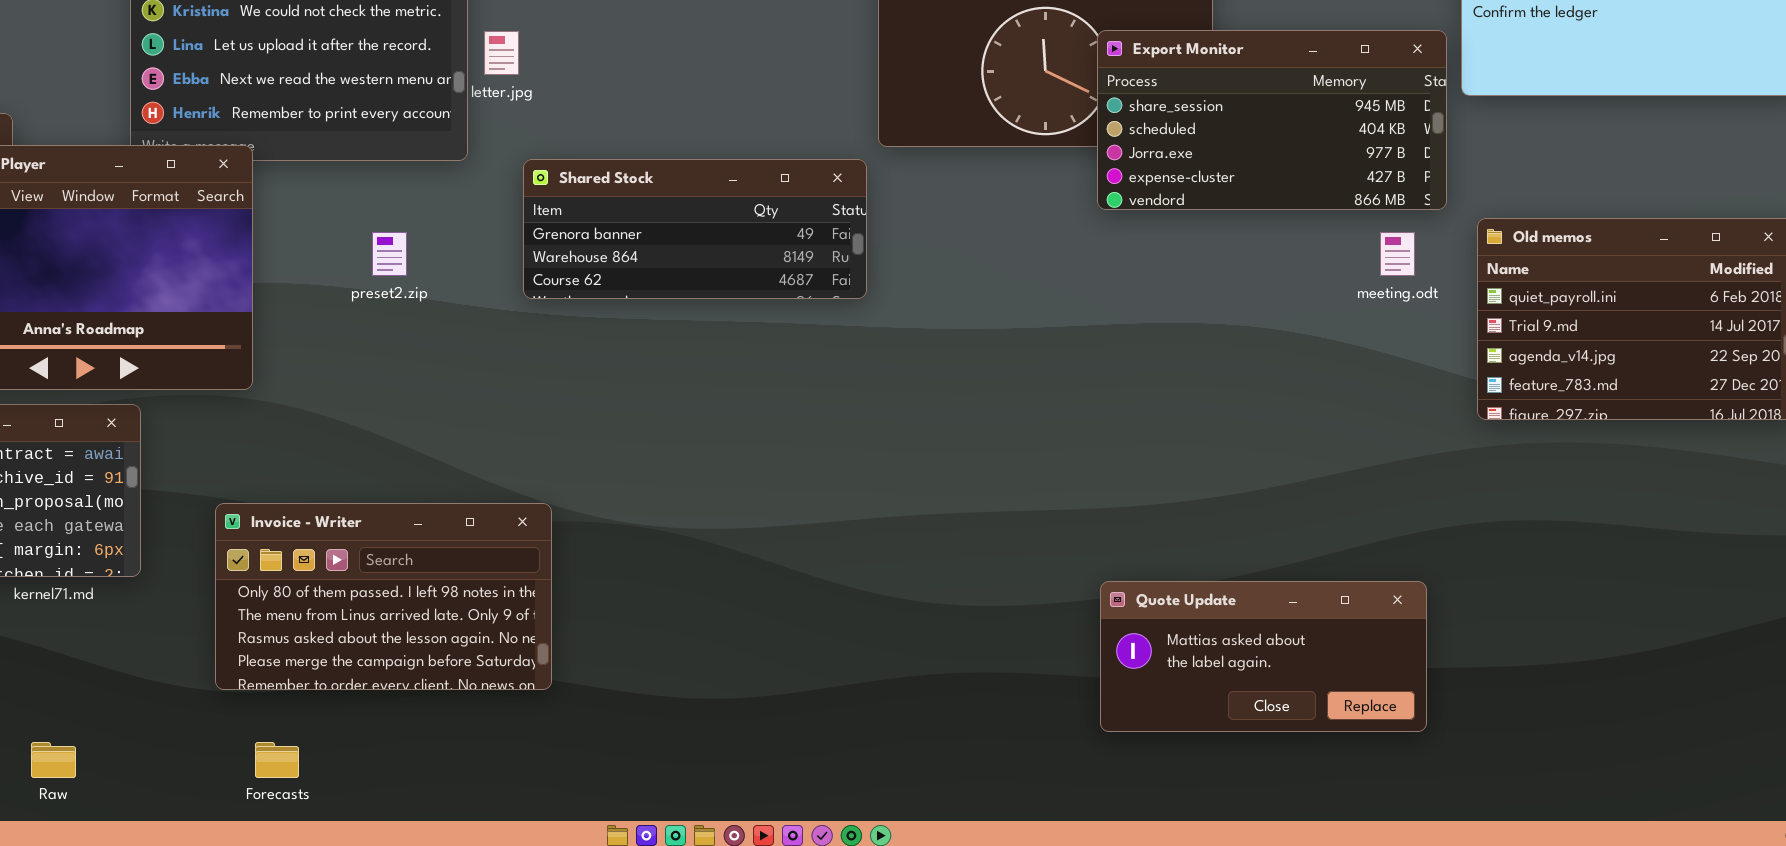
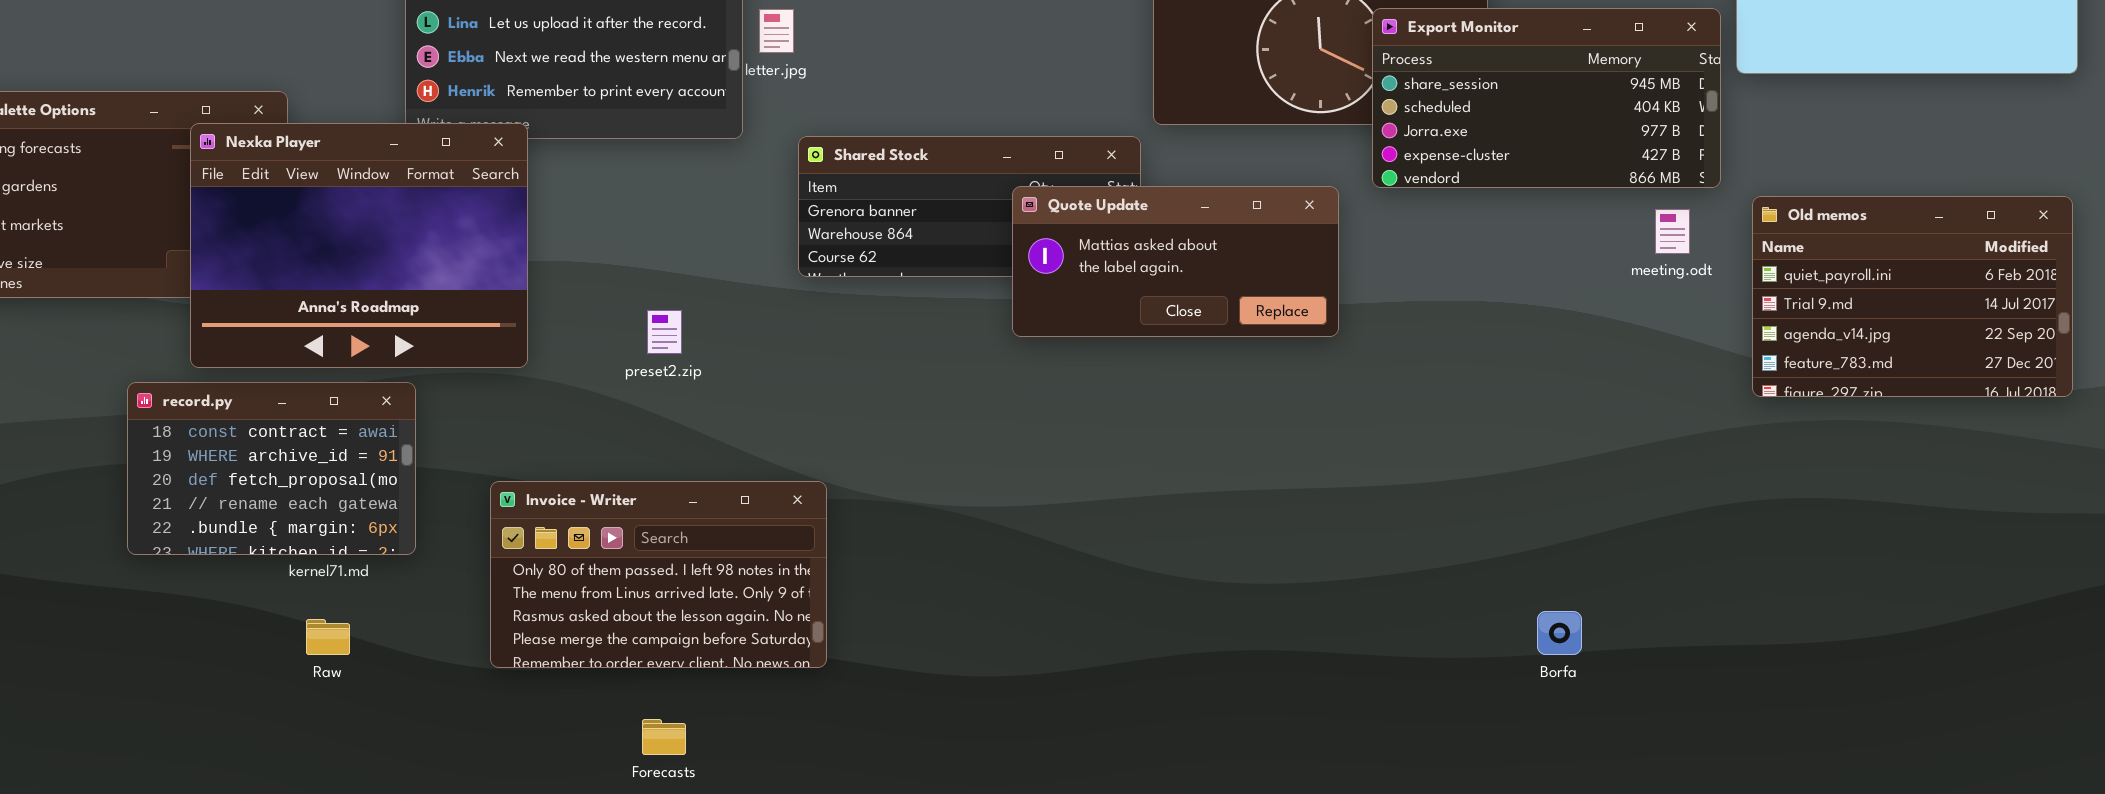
preset2.zip: [372,232,407,276] -> [647,310,682,354], moved
Quote Update: [1100,581,1427,732] -> [1012,186,1339,337], moved
Raw: [31,742,76,778] -> [306,619,350,655], moved
Forecasts: [255,742,299,778] -> [642,719,686,755], moved

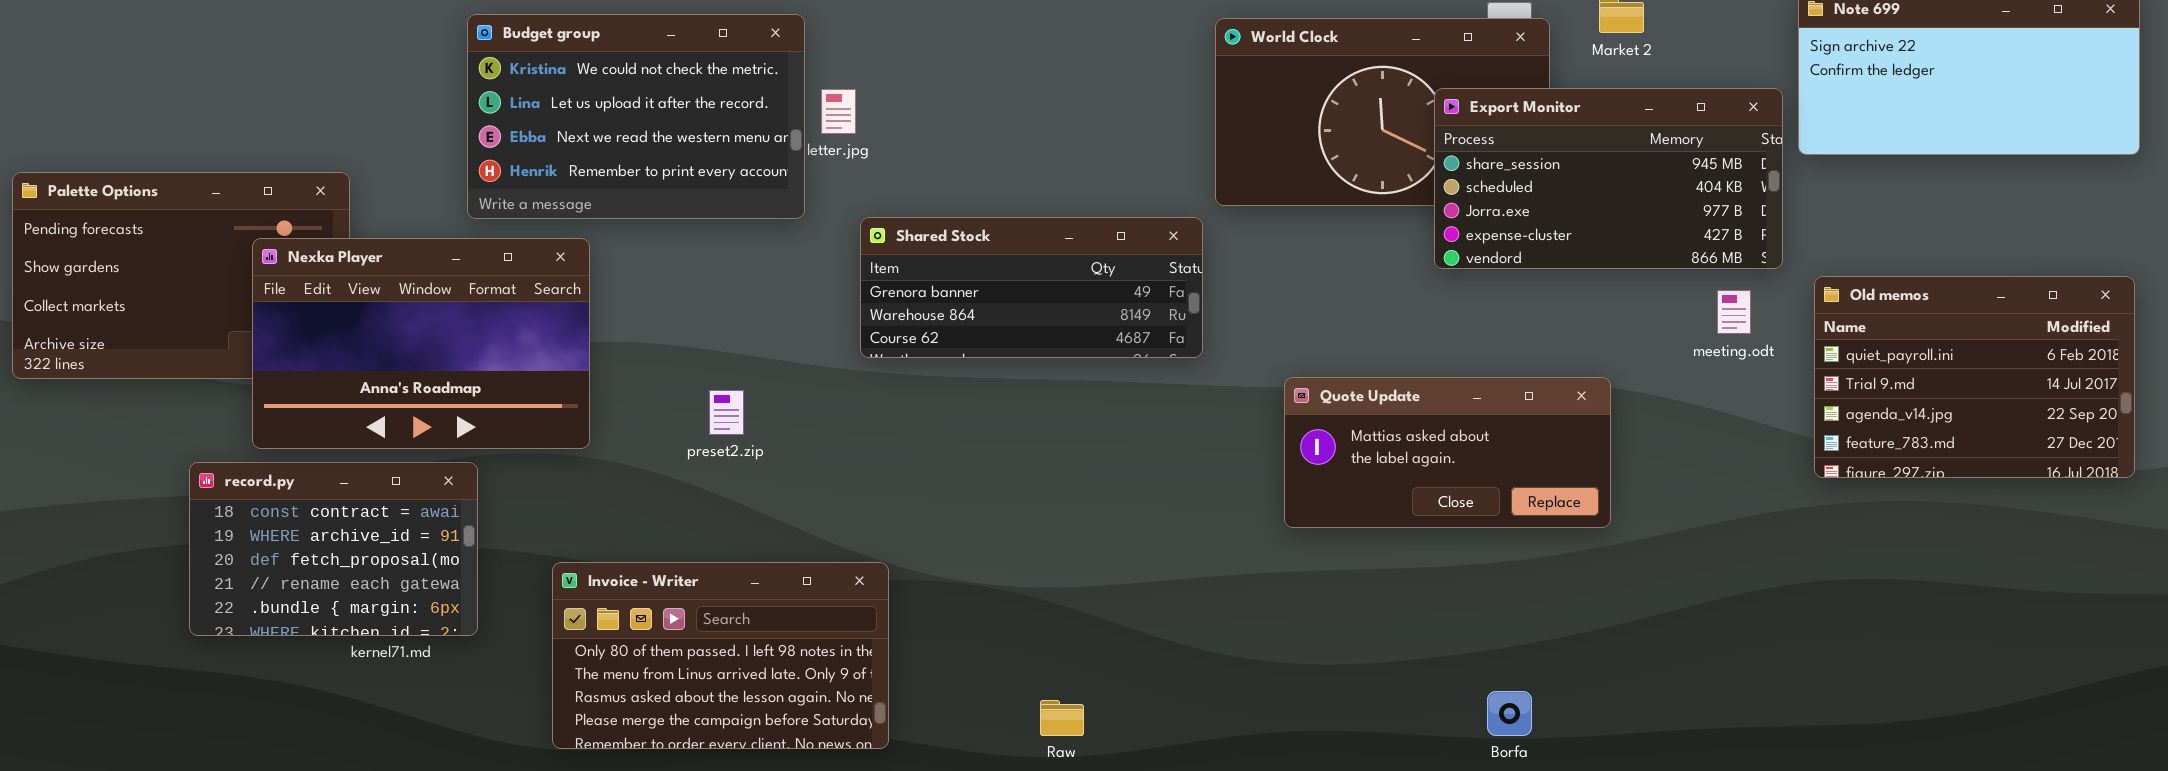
Nexka Player: [190,123,528,368] -> [252,238,590,449], resized
Quote Update: [1012,186,1339,337] -> [1284,377,1611,528], moved
Borfa: [1537,611,1582,655] -> [1487,691,1532,736], moved
Raw: [306,619,350,655] -> [1040,700,1084,736], moved

